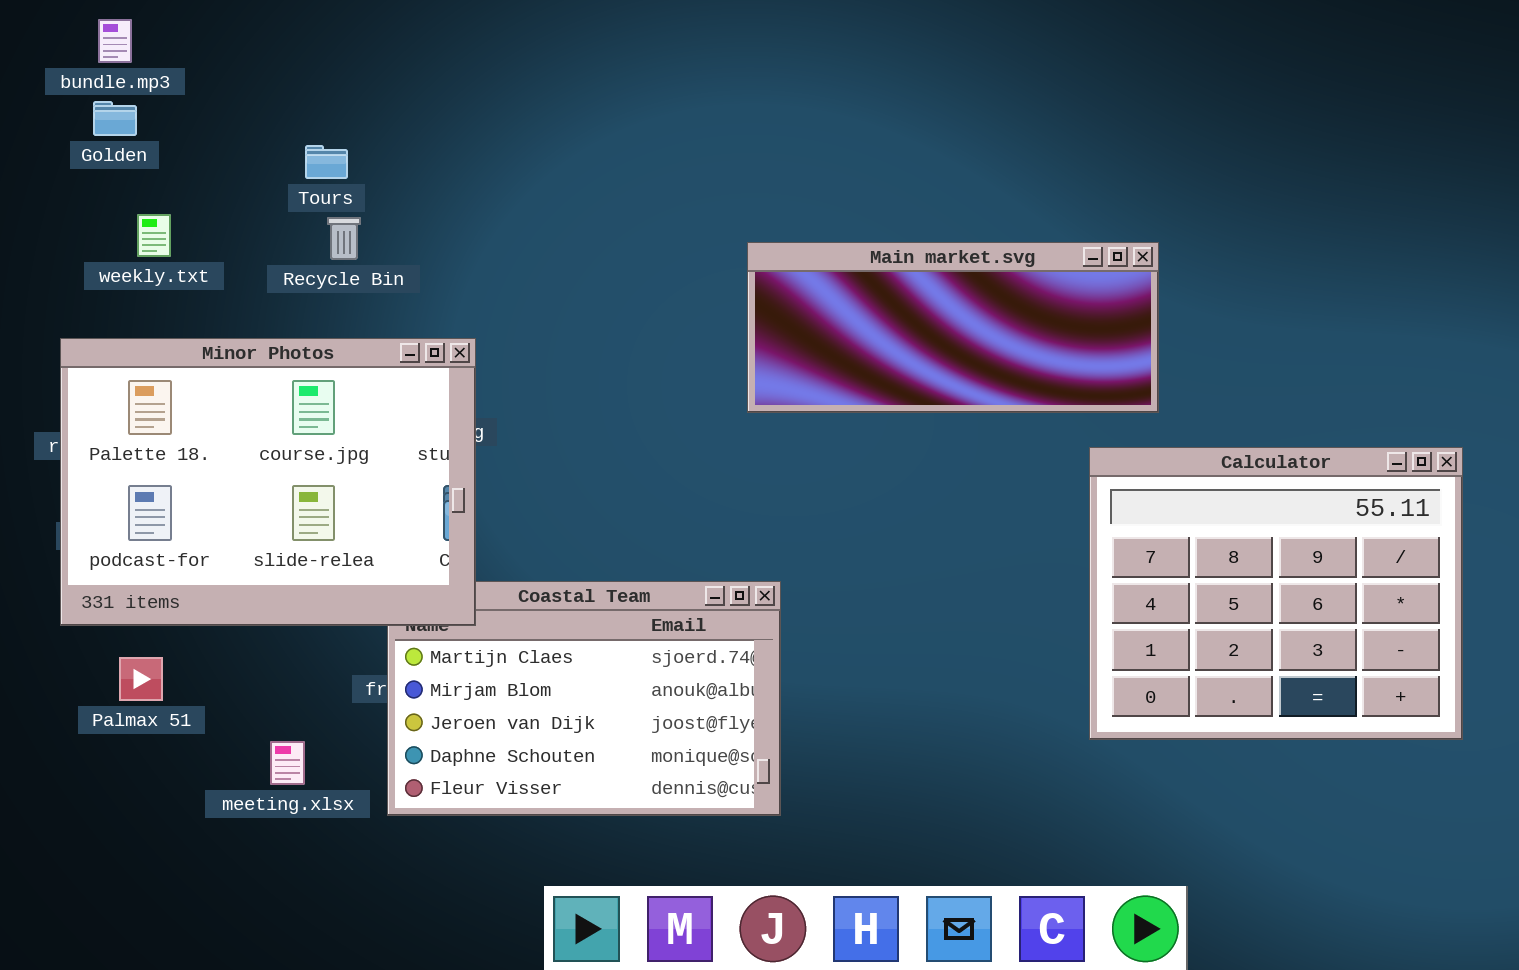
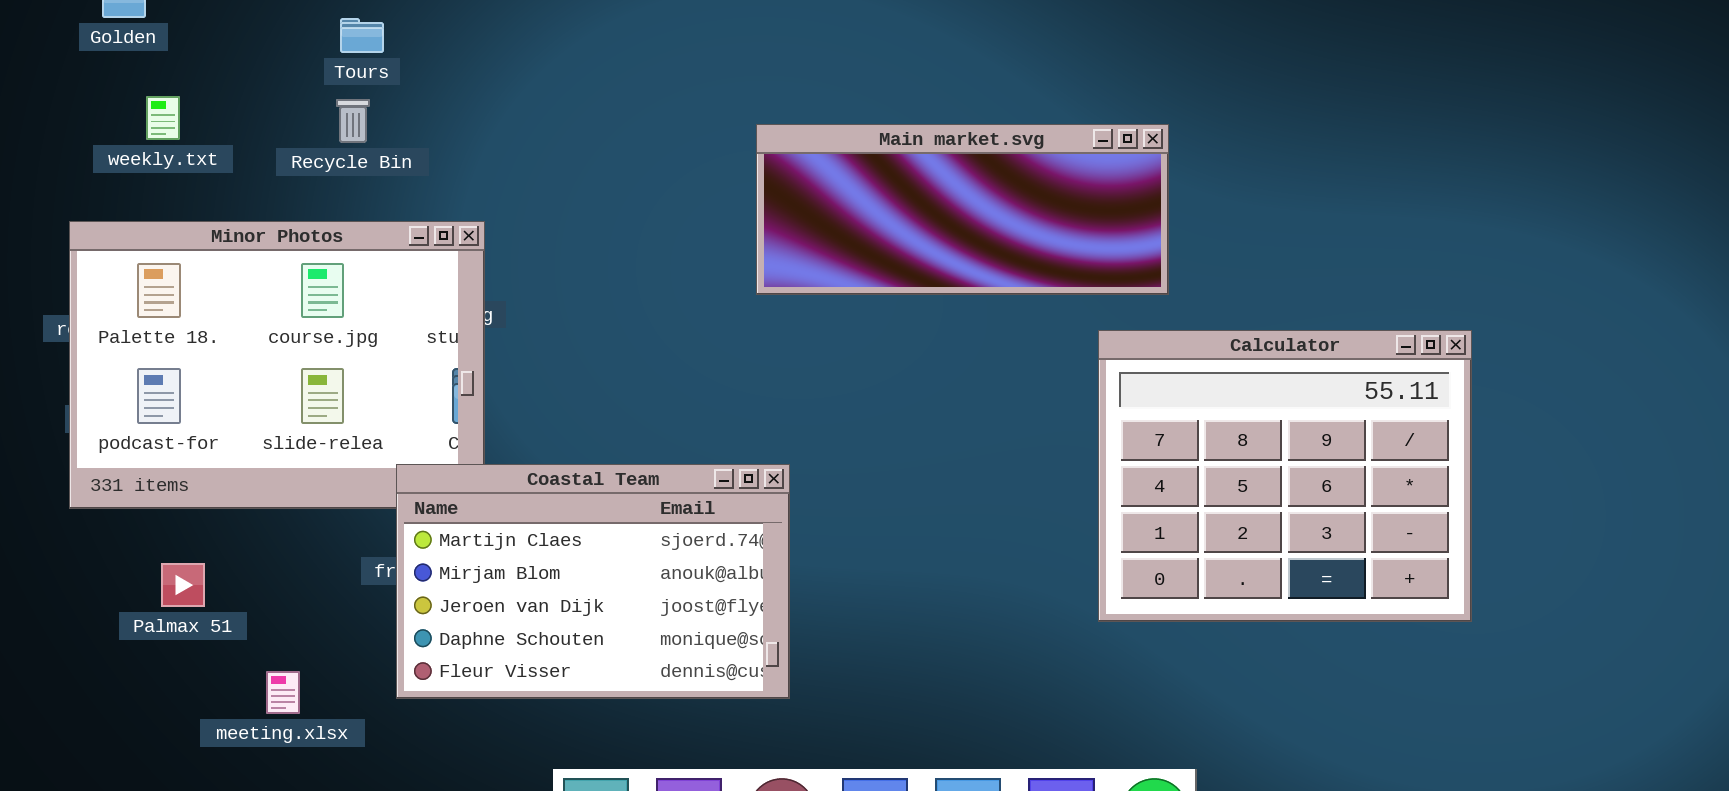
Tours: [305,145,348,179] -> [340,18,384,53], moved
Coastal Team: [387,581,781,816] -> [396,464,790,699], raised
Palmax 51: [119,657,163,701] -> [161,563,205,607], moved
meeting.xlsx: [270,741,305,785] -> [266,671,300,714], moved

